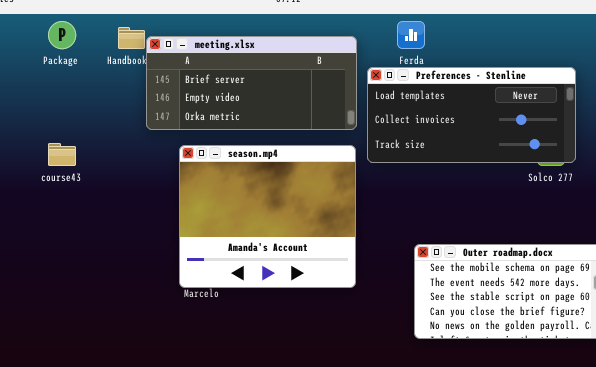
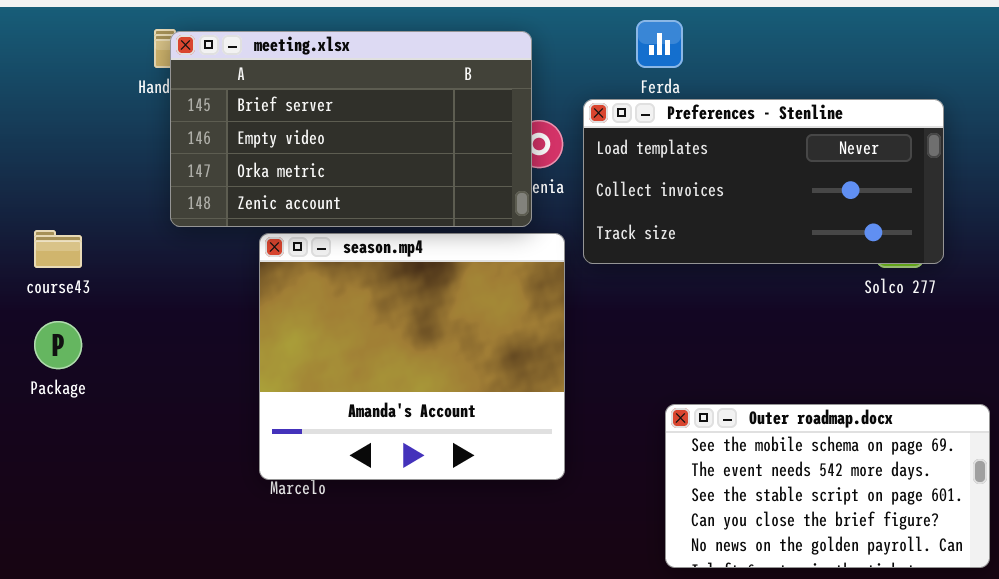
Package: [48,21,76,49] -> [34,321,82,369], moved
meeting.xlsx: [146,36,357,130] -> [170,31,532,227], moved, resized

